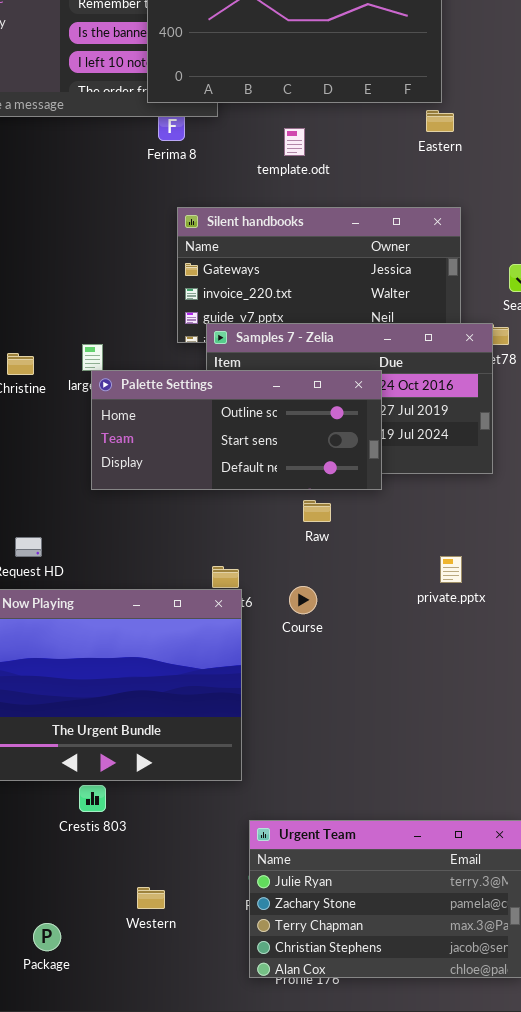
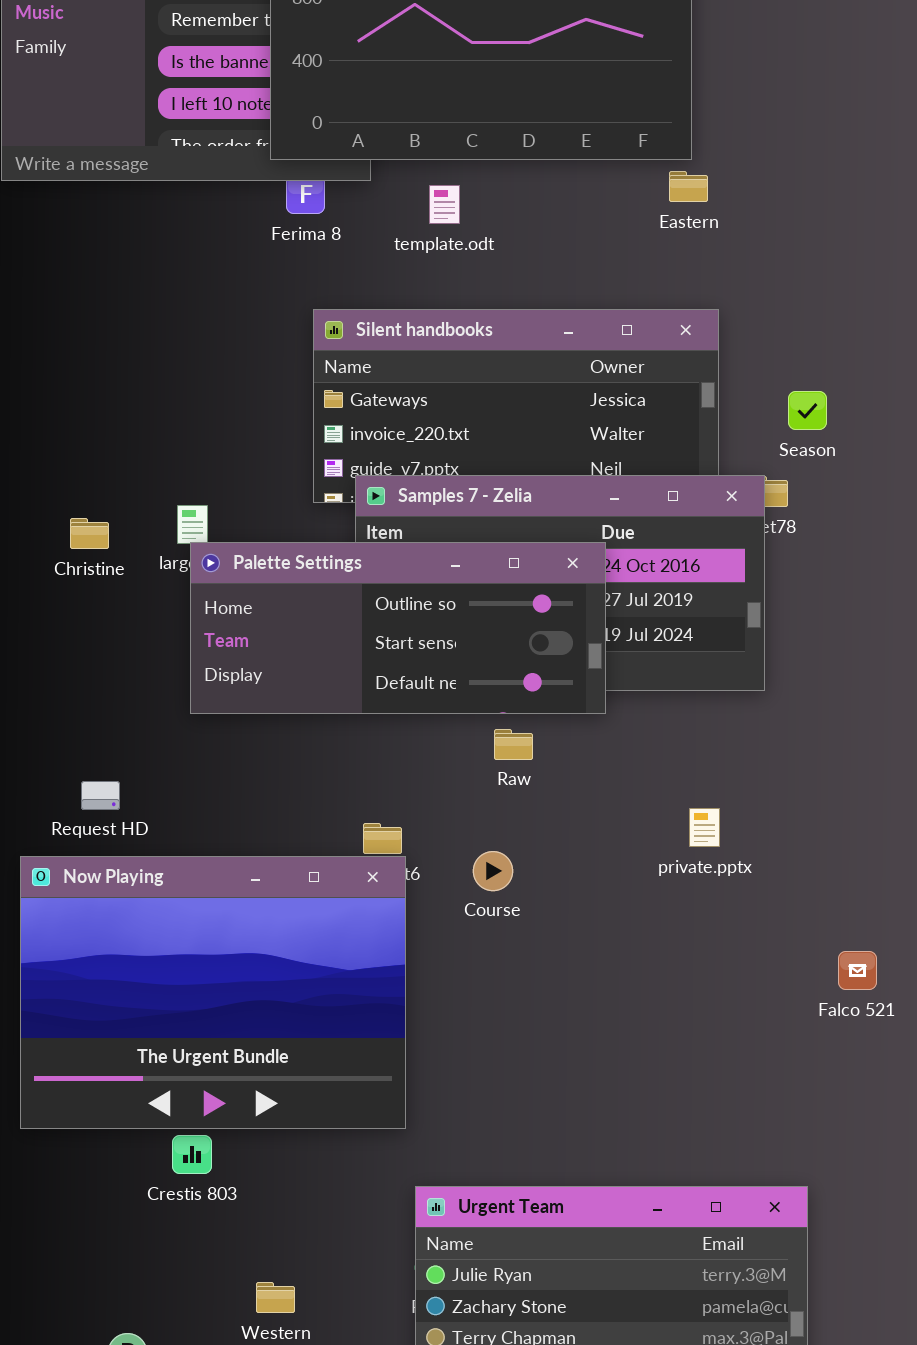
template.odt: [284,128,305,156] -> [429,185,460,224], moved

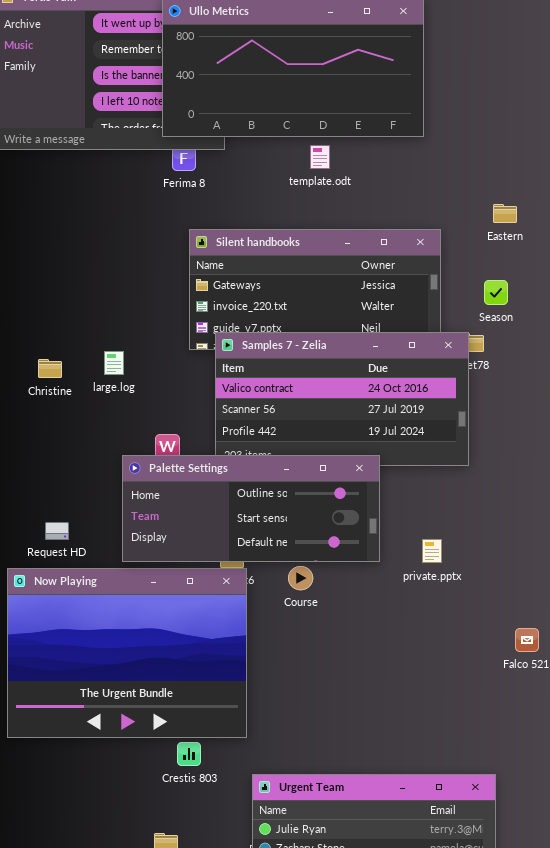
Eastern: [669,171,708,202] -> [493,204,517,223], moved
template.odt: [429,185,460,224] -> [310,145,330,169], moved
Palette Settings: [190,542,606,714] -> [122,455,380,562], moved
Crestis 803: [172,1135,212,1174] -> [177,742,201,766], moved

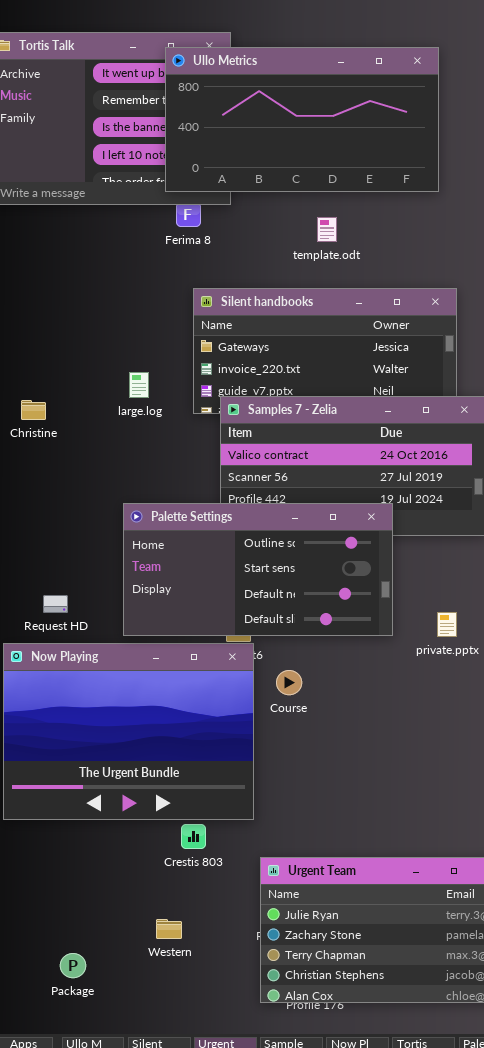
template.odt: [310,145,330,169] -> [317,217,337,242], moved
large.log: [104,351,124,375] -> [129,372,149,398], moved
Christine: [38,359,62,378] -> [21,400,46,420], moved
Palette Settings: [122,455,380,562] -> [123,503,393,636], resized
Course: [288,566,313,590] -> [276,670,302,695], moved

